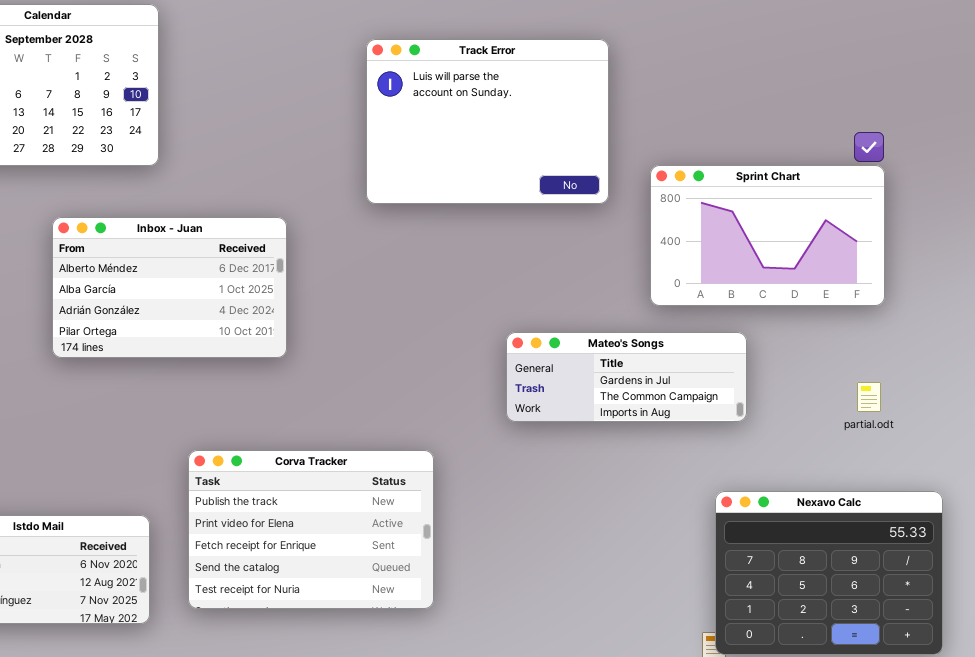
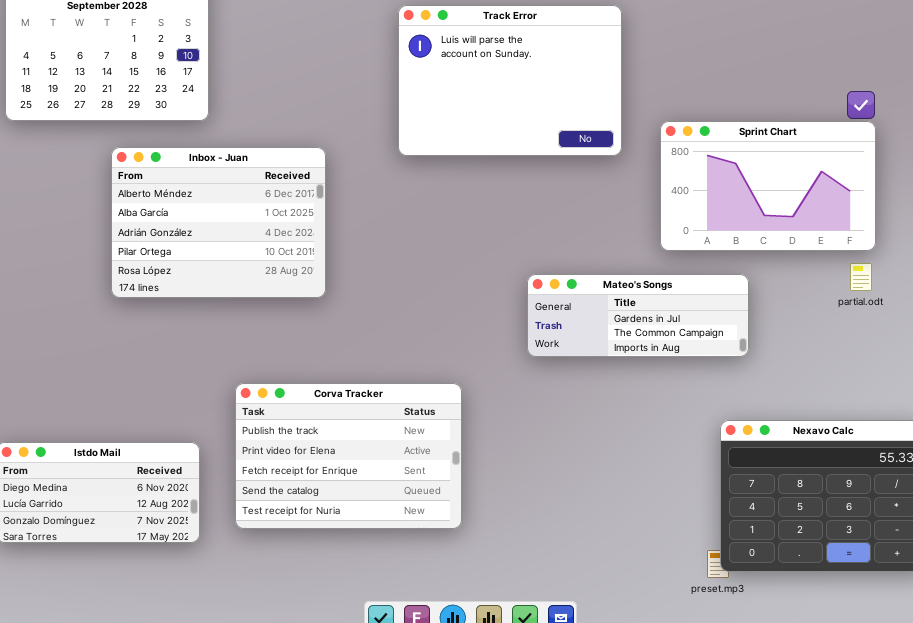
Inbox - Juan: [52,217,287,358] -> [111,147,326,298], resized
partial.odt: [857,382,881,412] -> [850,263,872,291], moved

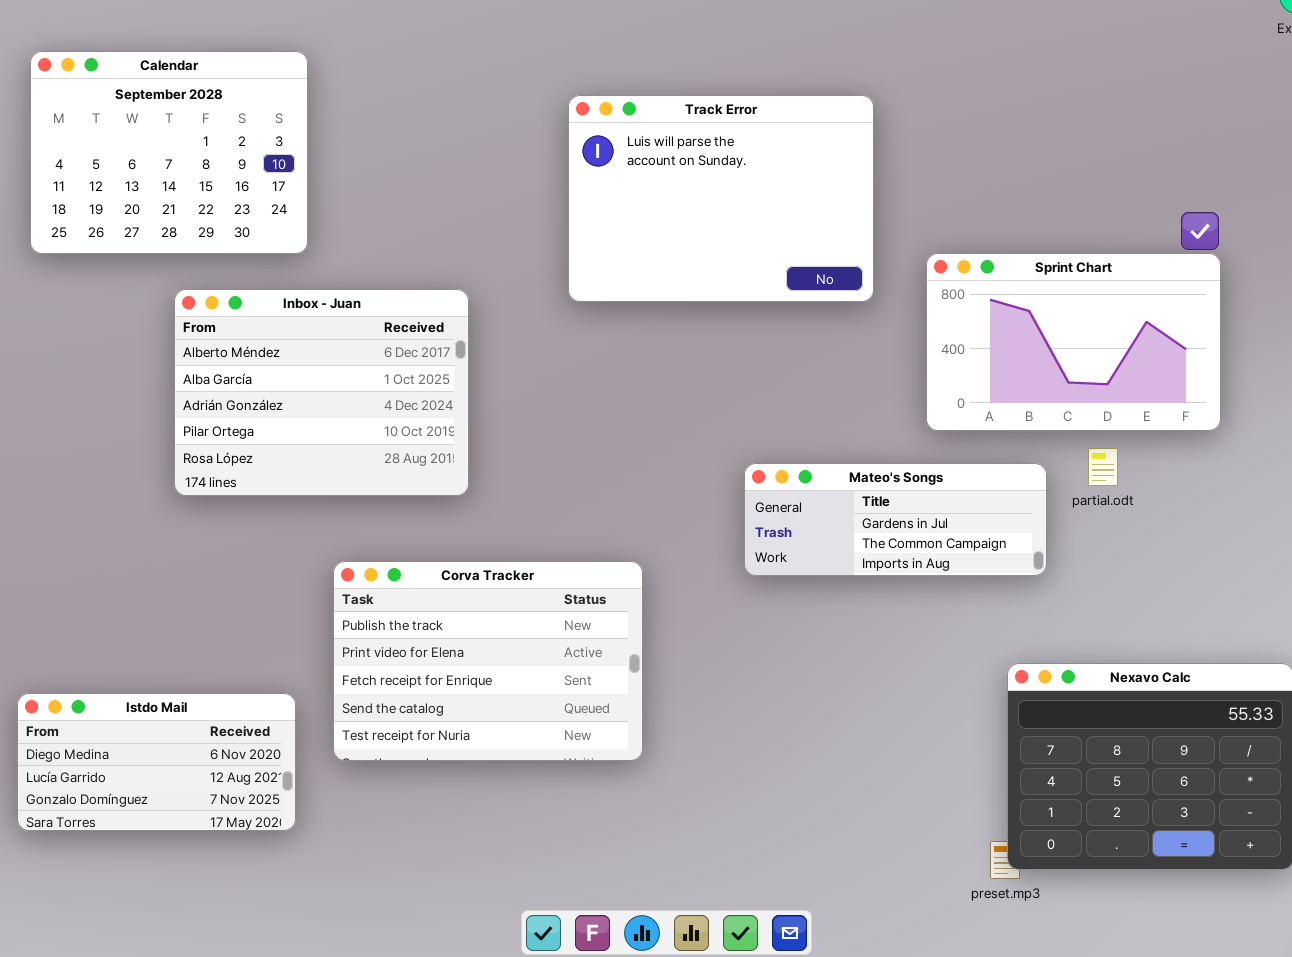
partial.odt: [850,263,872,291] -> [1088,448,1118,486], moved
Corva Tracker: [235,383,462,529] -> [333,561,643,761], moved

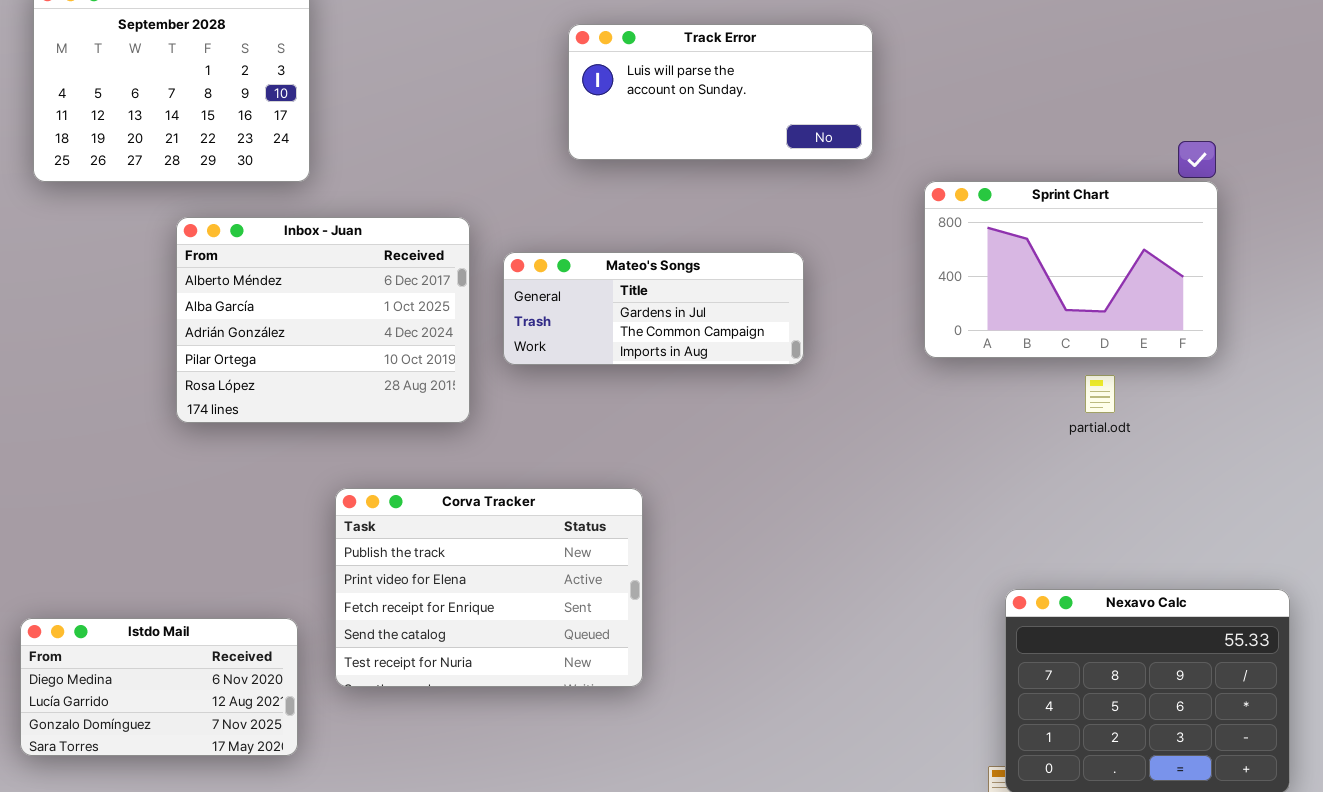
Track Error: [568,95,874,302] -> [568,24,873,160], resized
Mateo's Songs: [744,463,1047,576] -> [503,252,804,365], moved

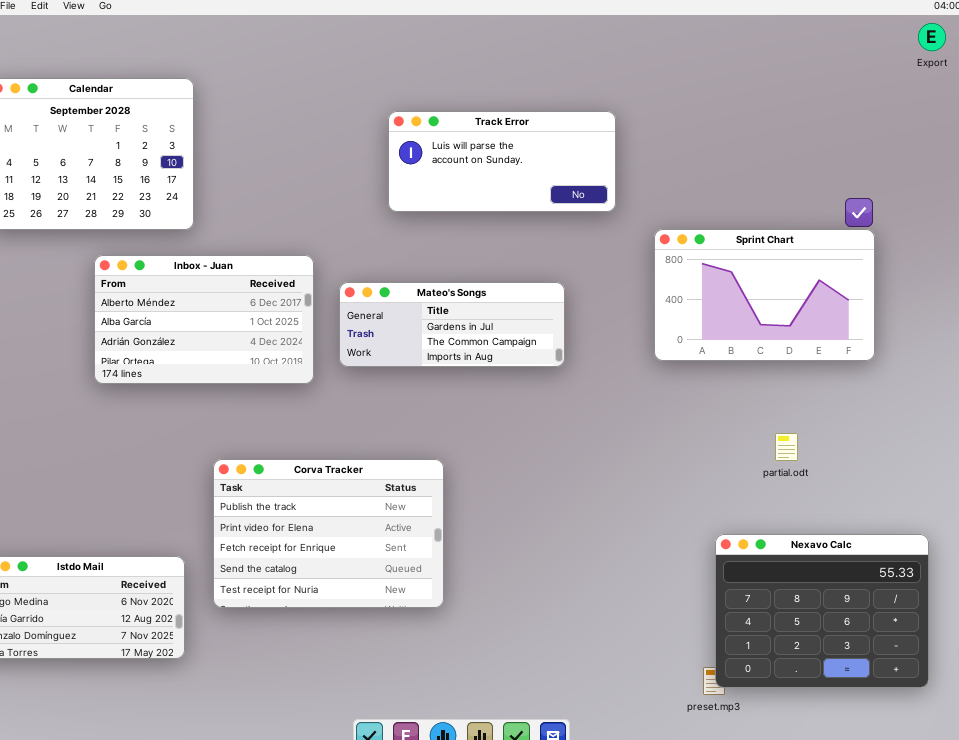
Inbox - Juan: [176,217,470,423] -> [94,255,314,384], resized
partial.odt: [1085,375,1115,413] -> [775,433,798,461], moved

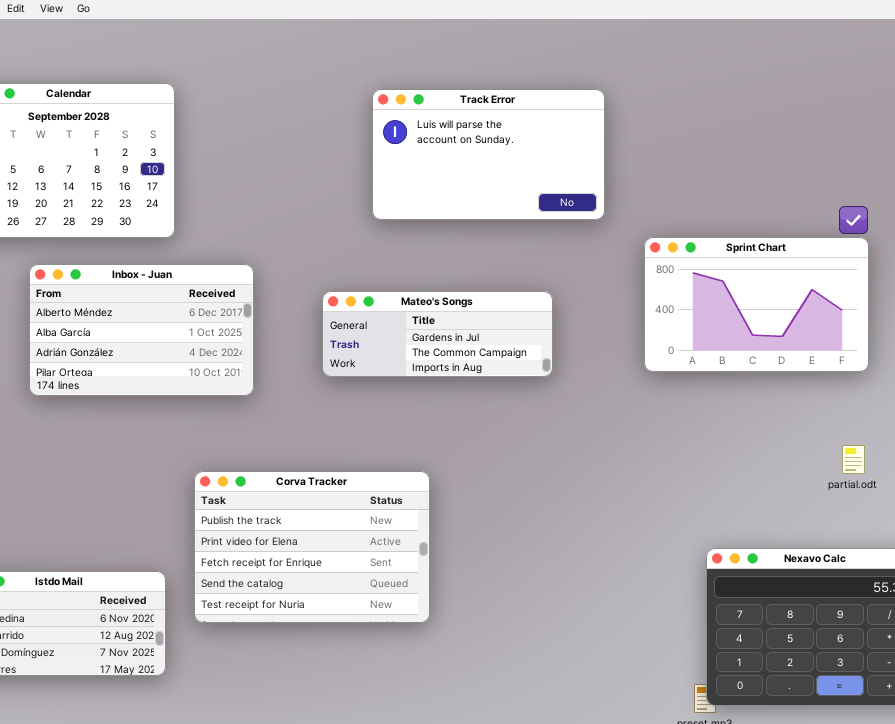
Track Error: [388,111,616,212] -> [372,89,605,220], resized
Inbox - Juan: [94,255,314,384] -> [29,264,254,396], moved
partial.odt: [775,433,798,461] -> [842,445,865,474], moved

